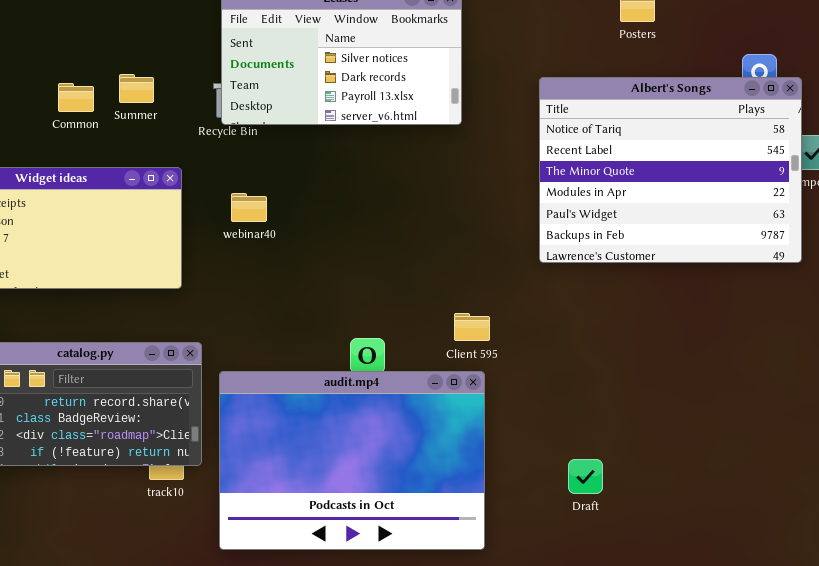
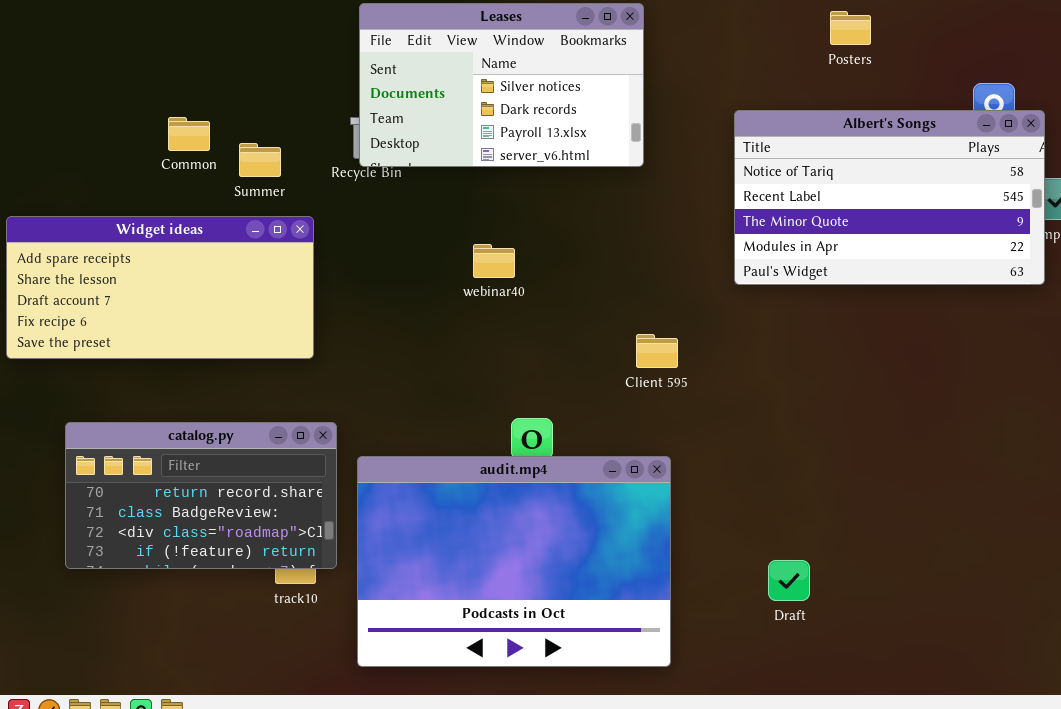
Summer: [119,74,154,103] -> [239,143,281,177], moved
Albert's Songs: [539,77,802,263] -> [734,110,1045,285], resized
webinar40: [231,193,267,222] -> [473,244,515,278], moved
Client 595: [454,313,490,341] -> [636,334,678,368], moved

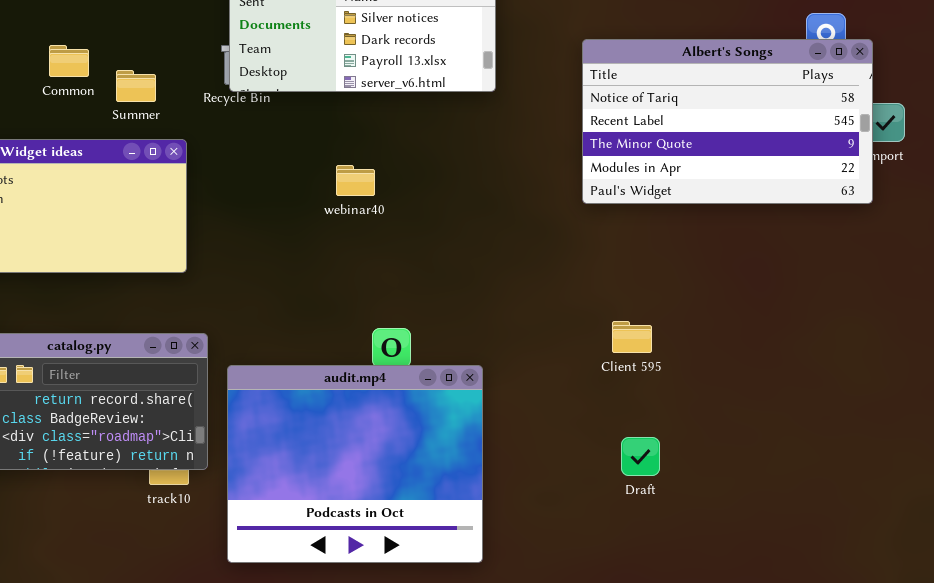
Client 595: [636,334,678,368] -> [612,321,652,353], moved
audit.mp4: [357,456,671,667] -> [227,365,483,563], resized
Draft: [768,560,810,601] -> [621,437,660,476], moved

